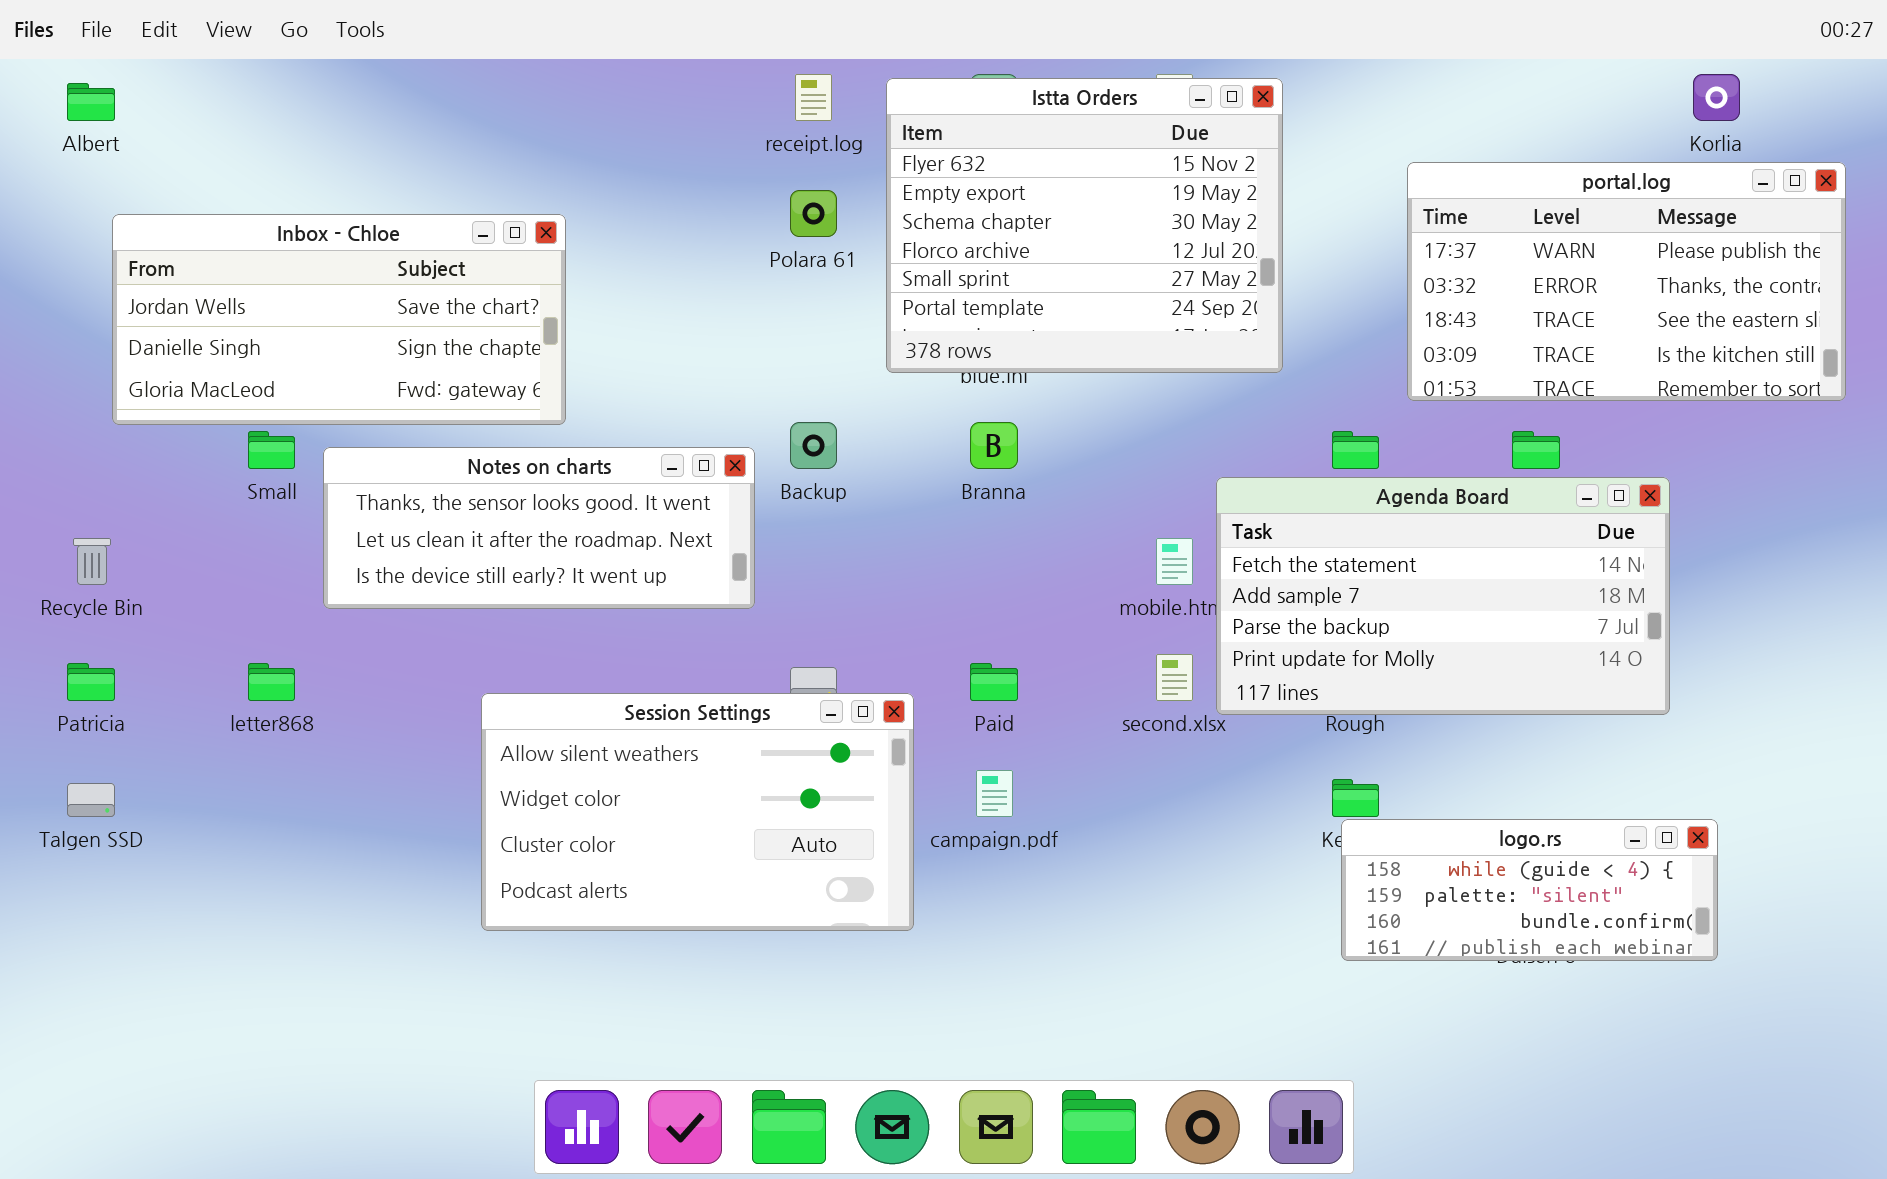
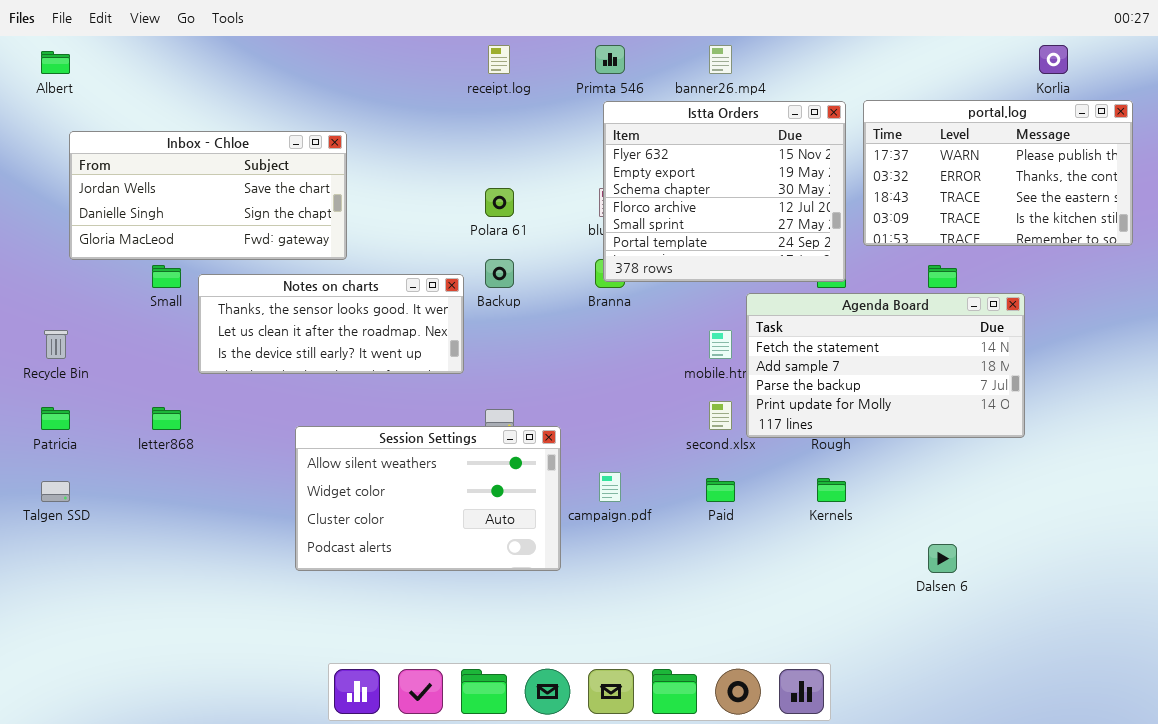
Istta Orders: [886,78,1283,373] -> [603,101,846,282], moved
Polara 61: [790,190,837,237] -> [485,188,514,217], moved
Paid: [970,663,1018,701] -> [706,478,735,502], moved
logo.rs: [1341,819,1718,961] -> none, closed

